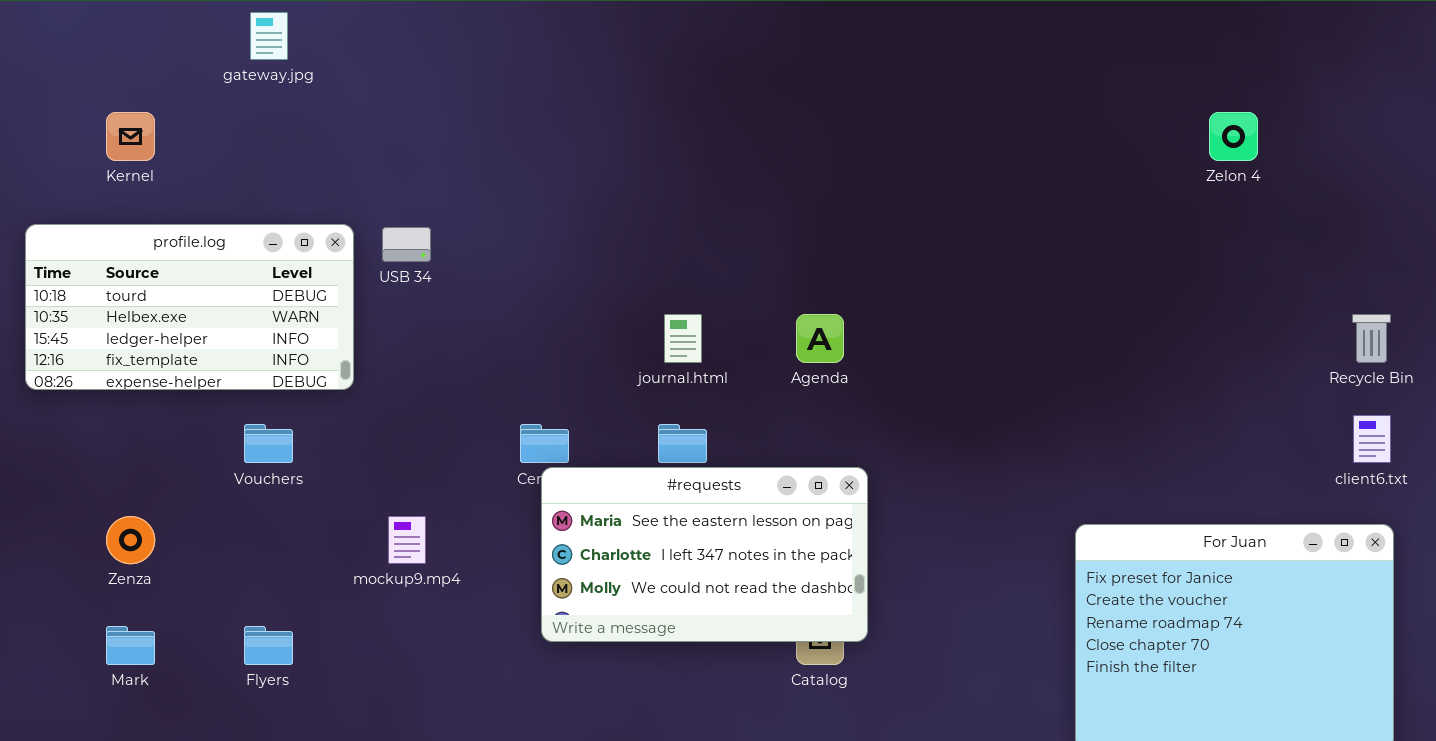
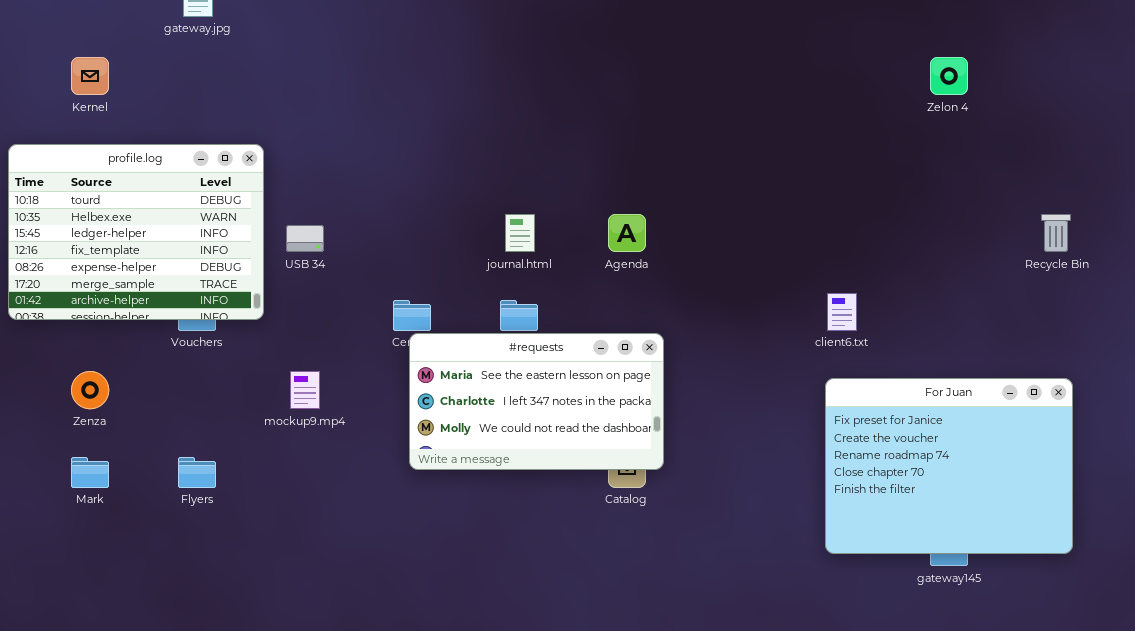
profile.log: [25,224,354,390] -> [8,144,264,320], resized
USB 34: [382,227,431,262] -> [286,225,324,252], moved
client6.txt: [1353,415,1391,463] -> [827,293,857,331], moved

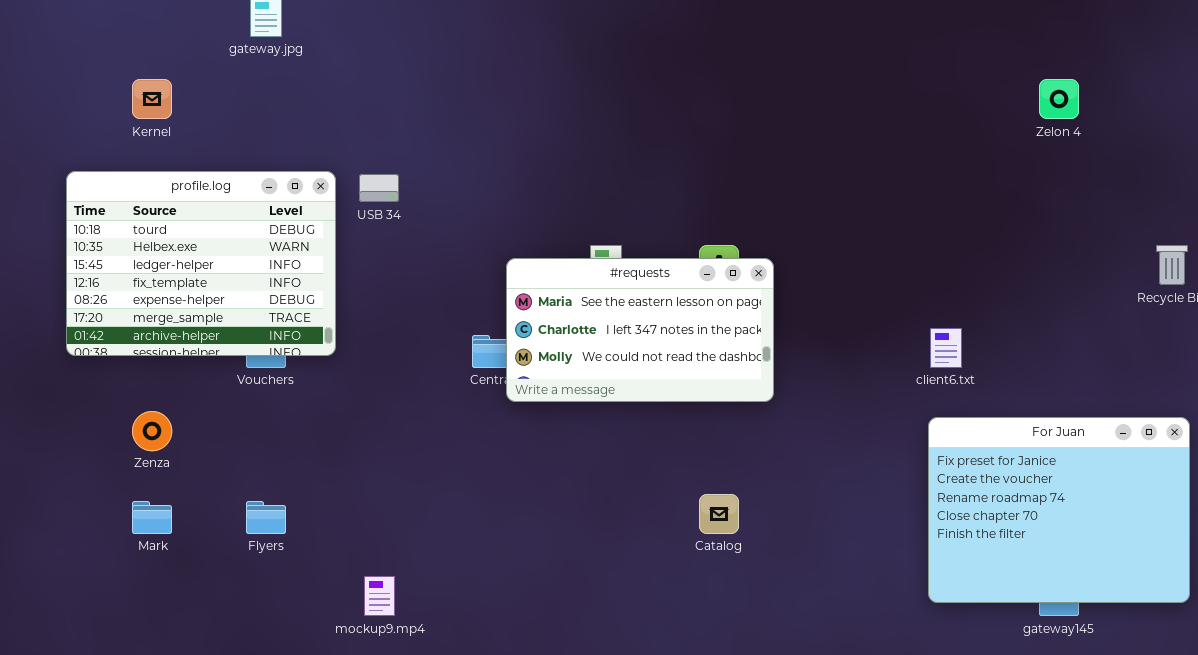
USB 34: [286,225,324,252] -> [359,174,399,202], moved
#requests: [409,333,664,470] -> [506,258,774,402], moved
mockup9.mp4: [290,371,320,409] -> [364,576,395,616], moved

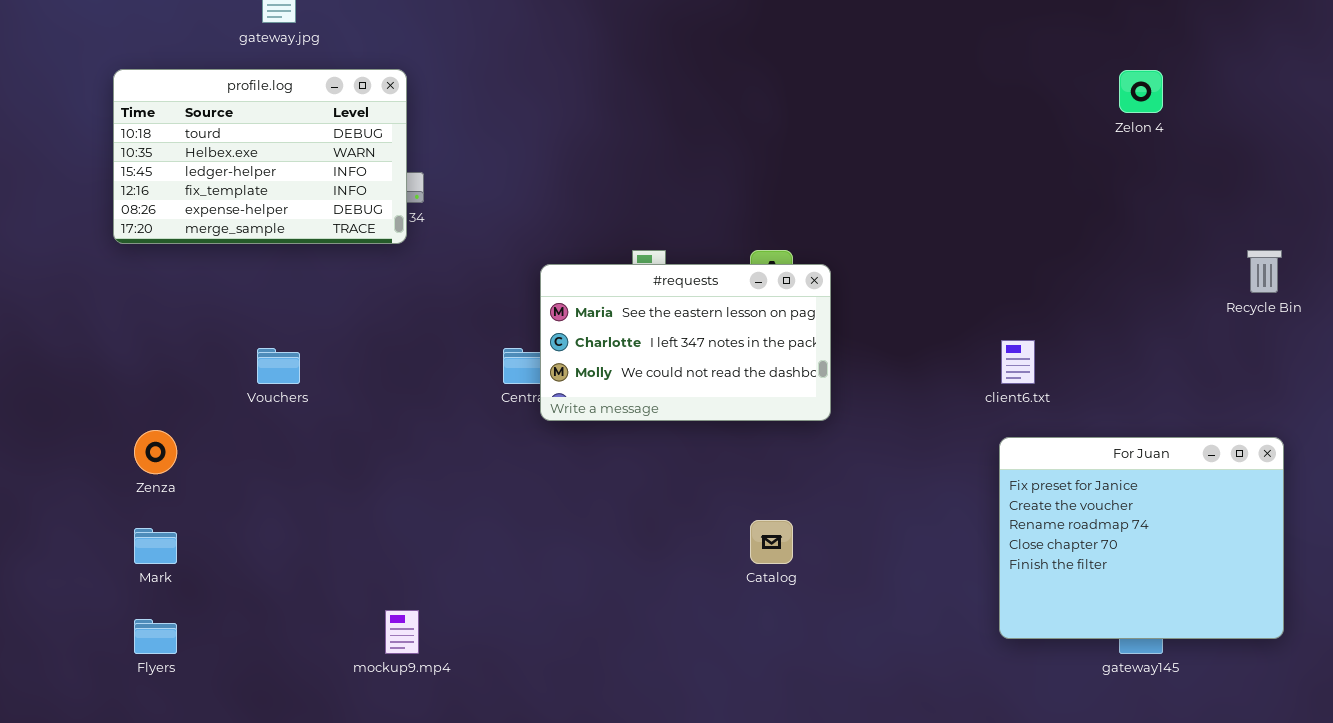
profile.log: [66,171,336,356] -> [113,69,407,244], moved, resized
Flyers: [246,501,286,534] -> [134,619,177,654], moved

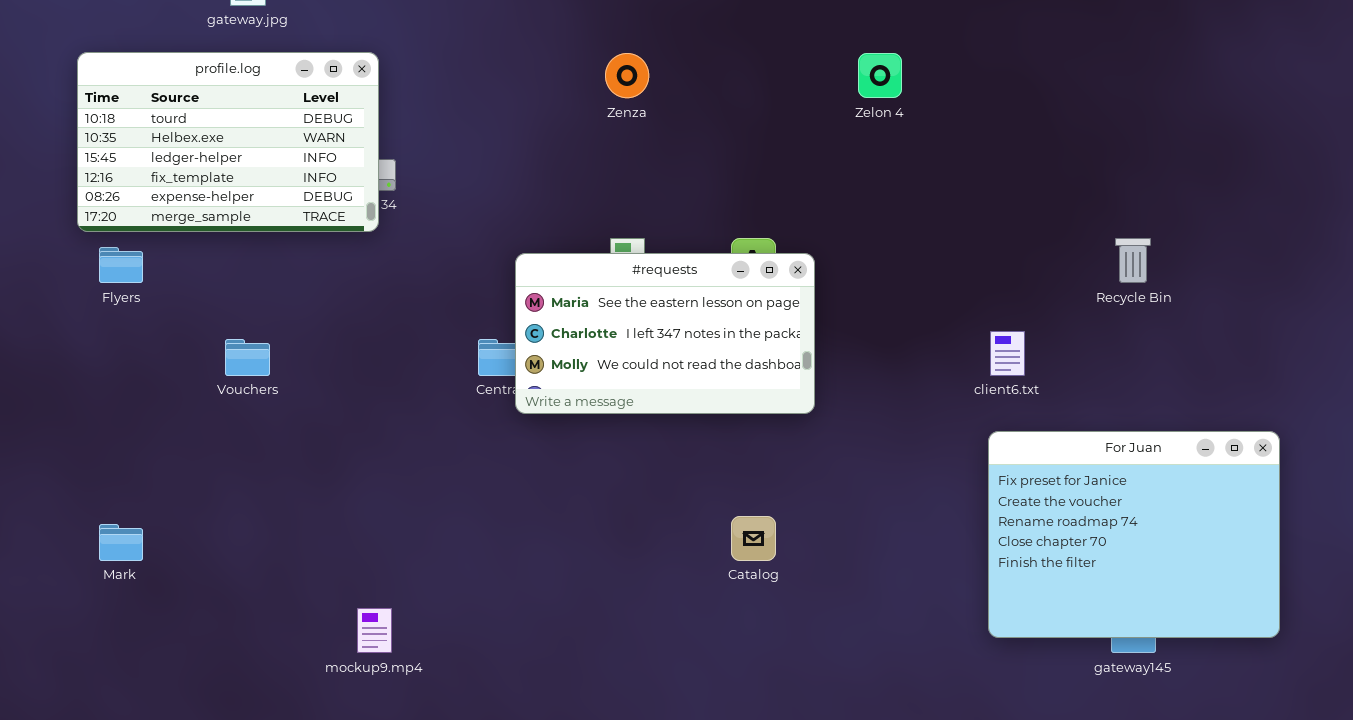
Zelon 4: [1119,70,1163,113] -> [858,53,902,98], moved
Recycle Bin: [1247,250,1282,293] -> [1115,238,1151,283], moved
Zenza: [134,430,177,474] -> [605,53,649,98], moved
Flyers: [134,619,177,654] -> [99,247,143,283], moved

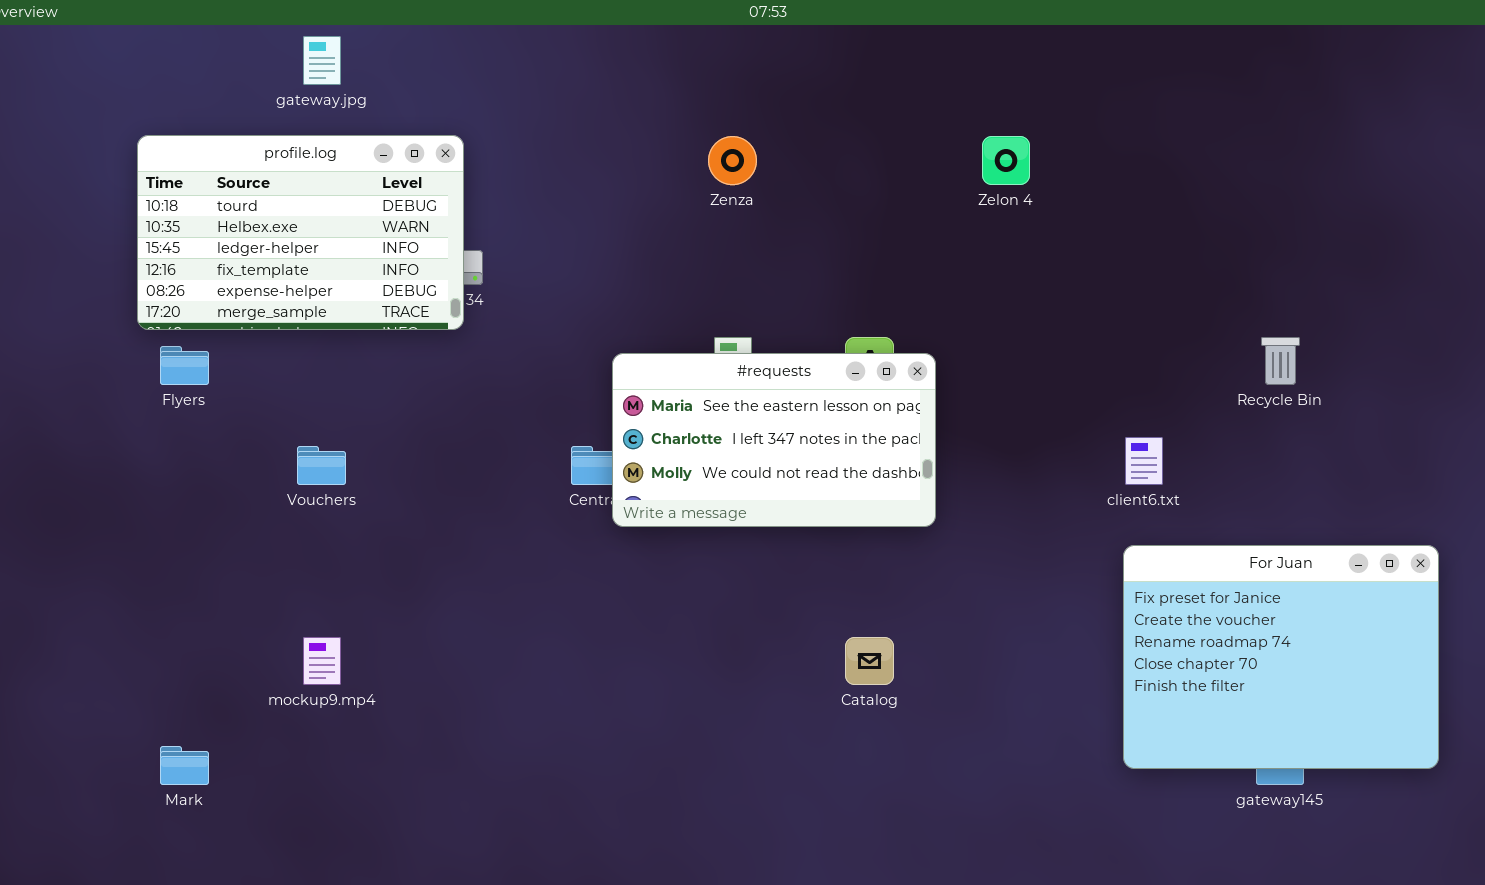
Mark: [99,524,143,561] -> [160,746,209,785], moved
mockup9.mp4: [357,608,392,653] -> [303,637,341,685], moved

